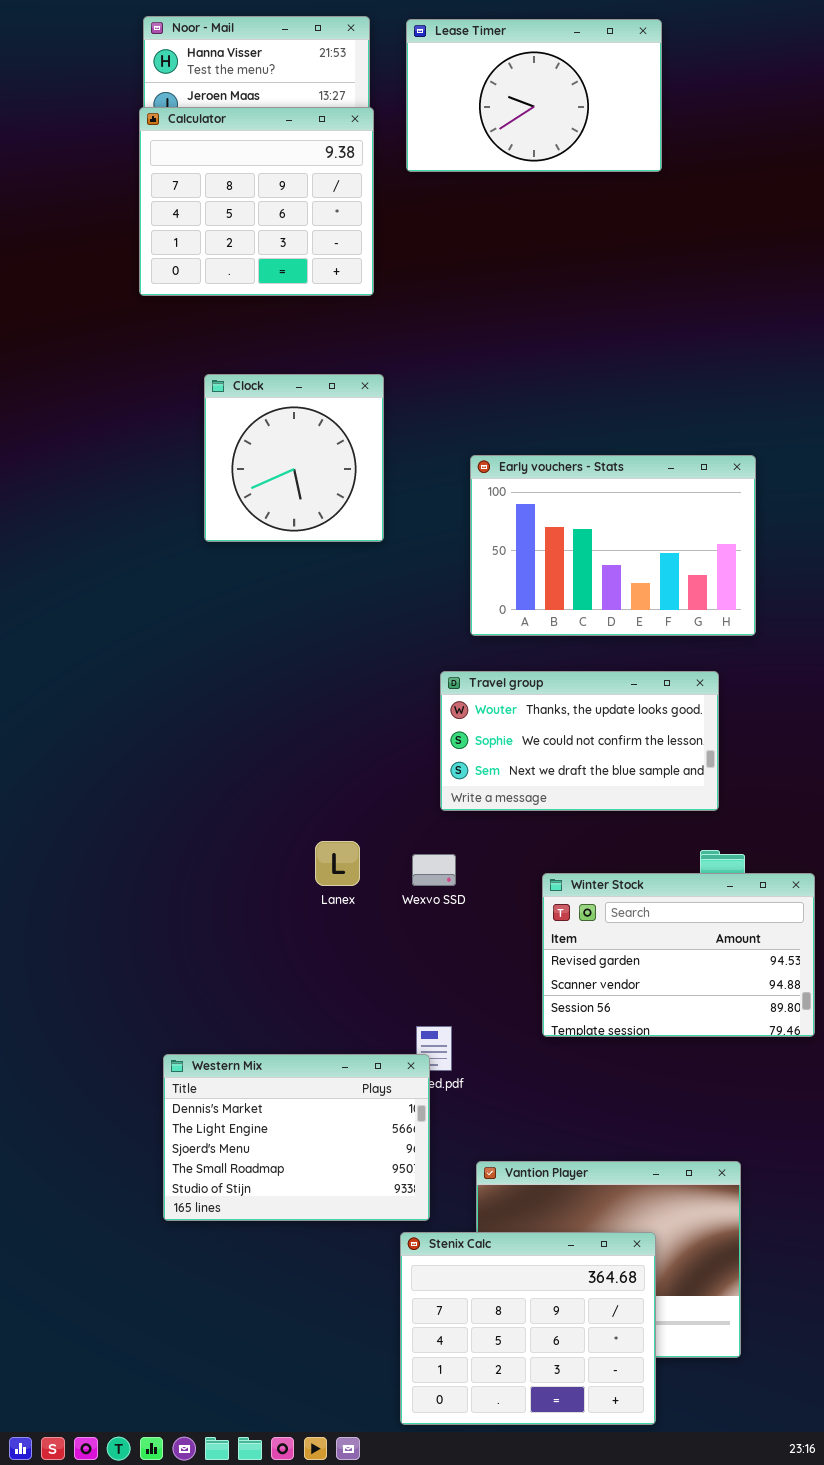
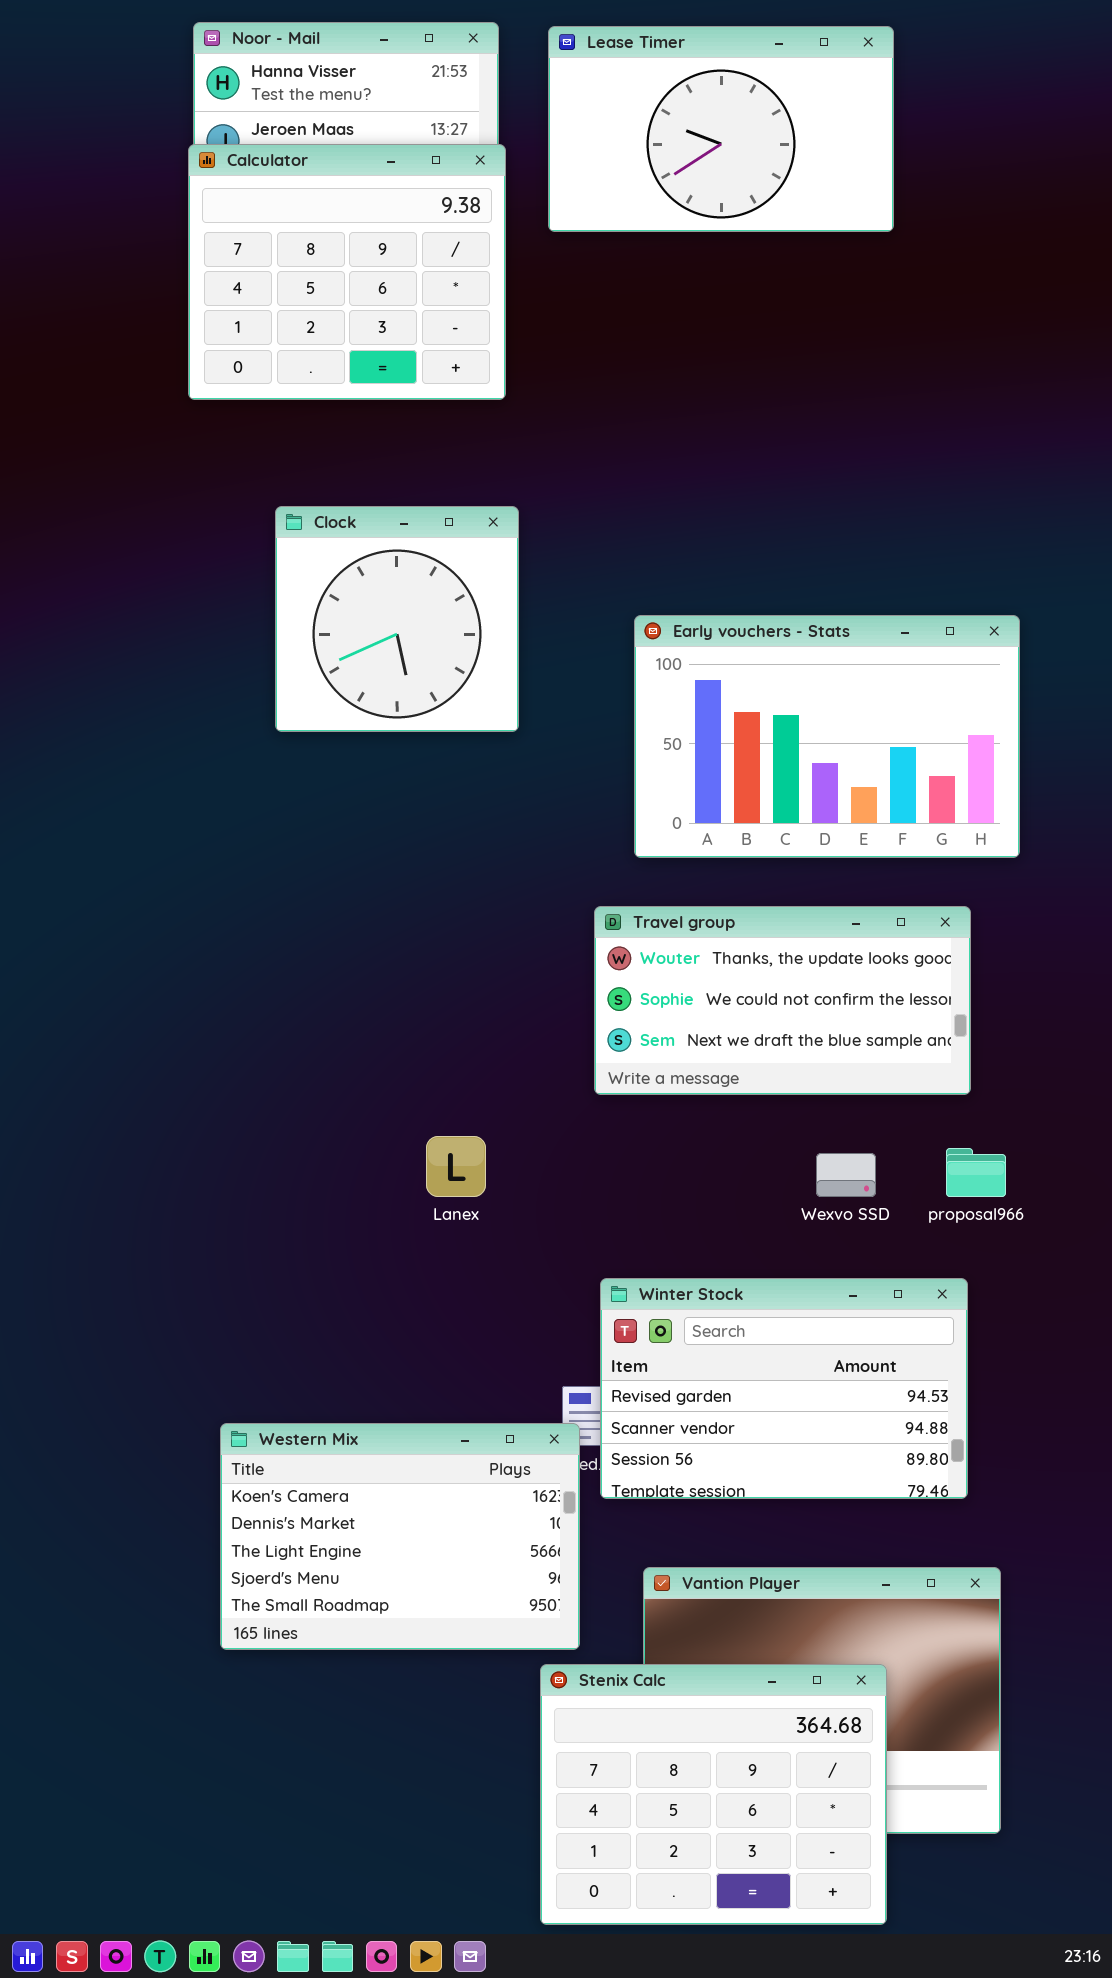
Wexvo SSD: [412,854,456,886] -> [816,1153,876,1197], moved
Winter Stock: [542,873,815,1037] -> [600,1278,968,1499], moved
Western Mix: [163,1054,430,1221] -> [220,1423,580,1650], scrolled up 1 row

